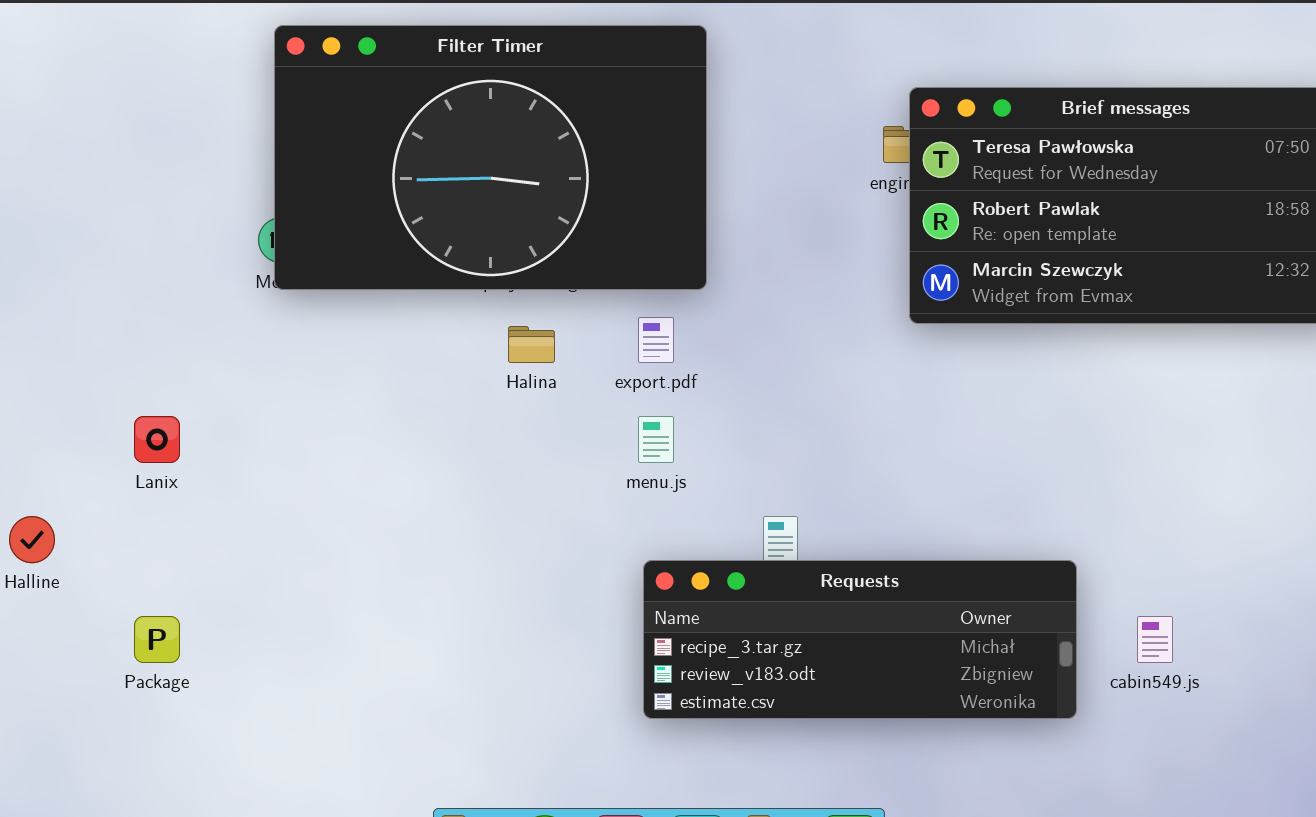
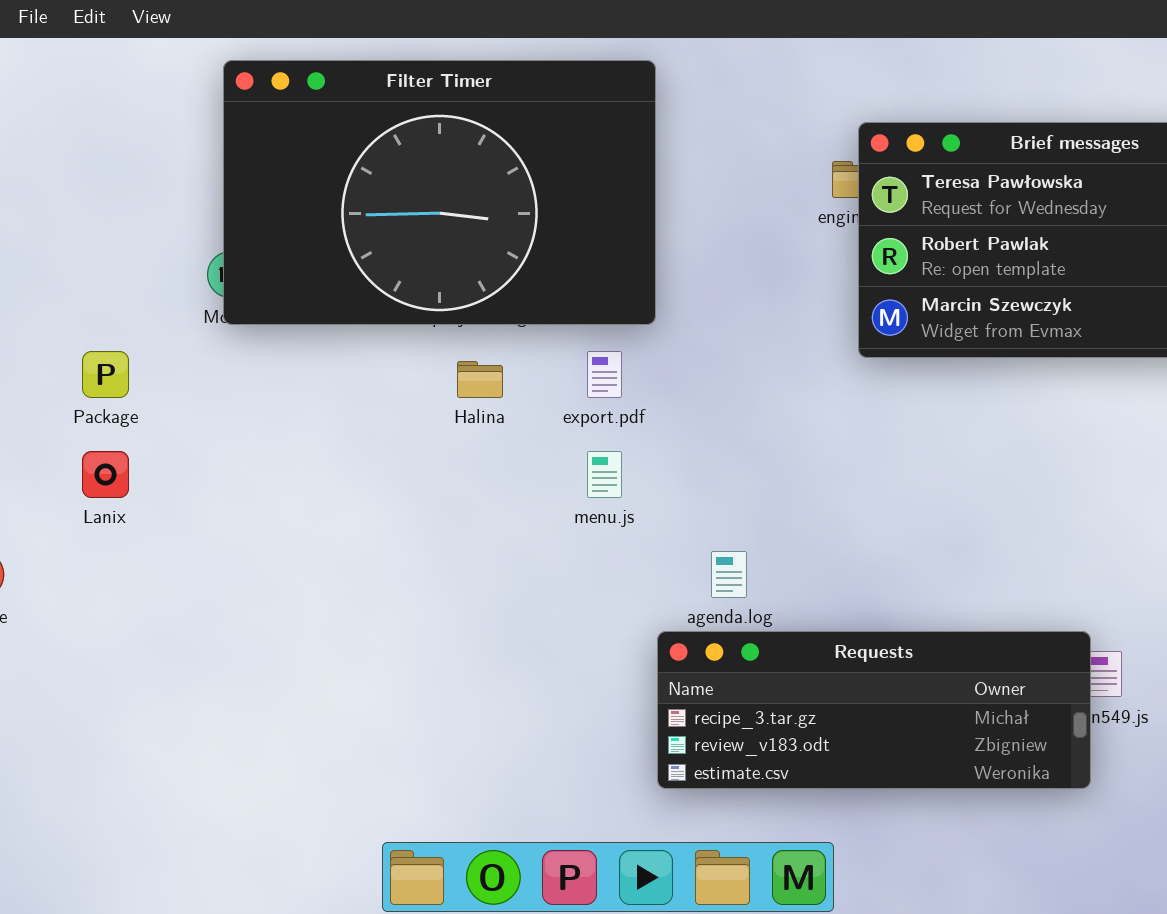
Requests: [643,560,1077,719] -> [657,631,1091,789], moved
Package: [134,616,180,663] -> [82,351,129,398], moved

